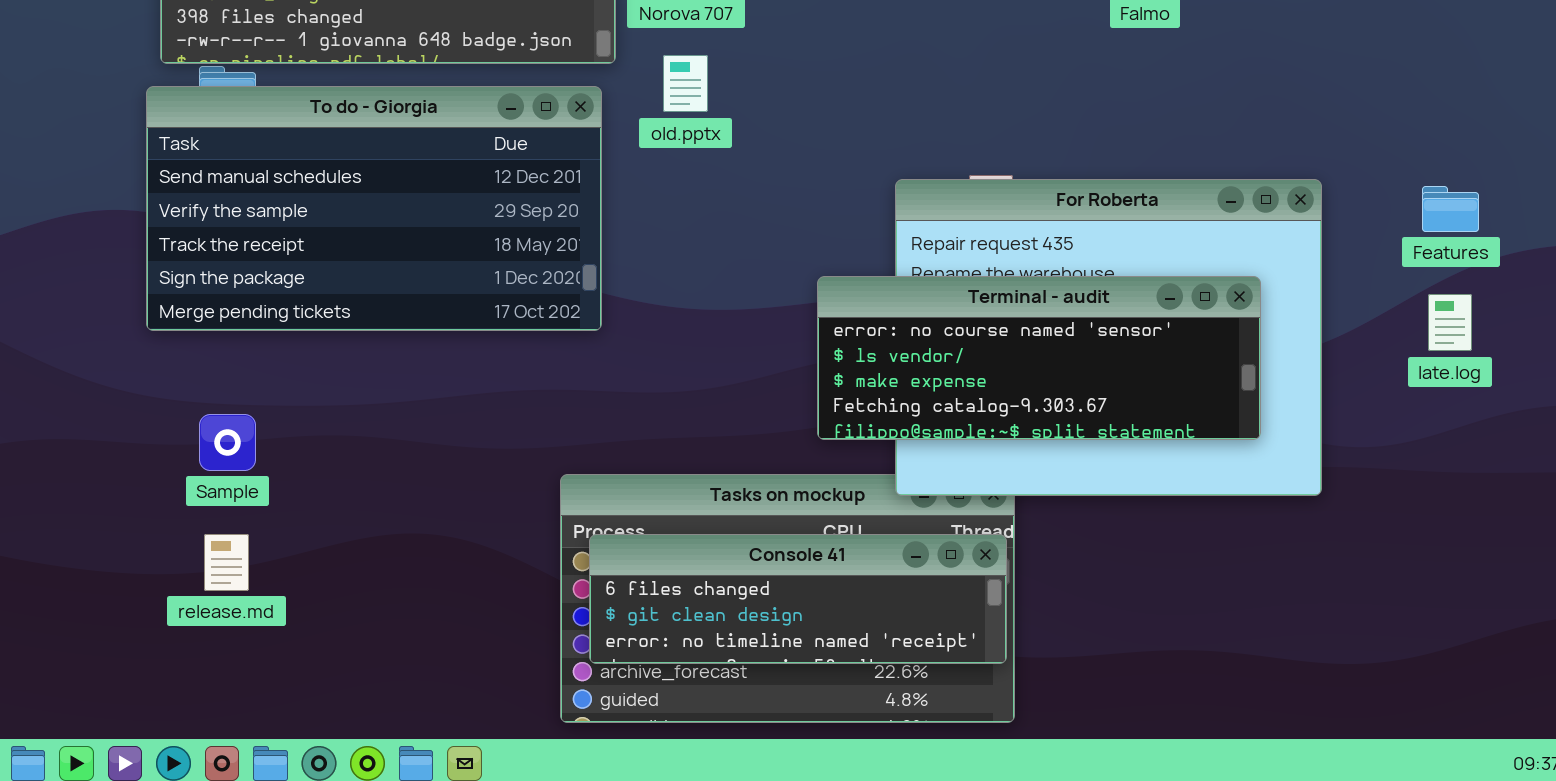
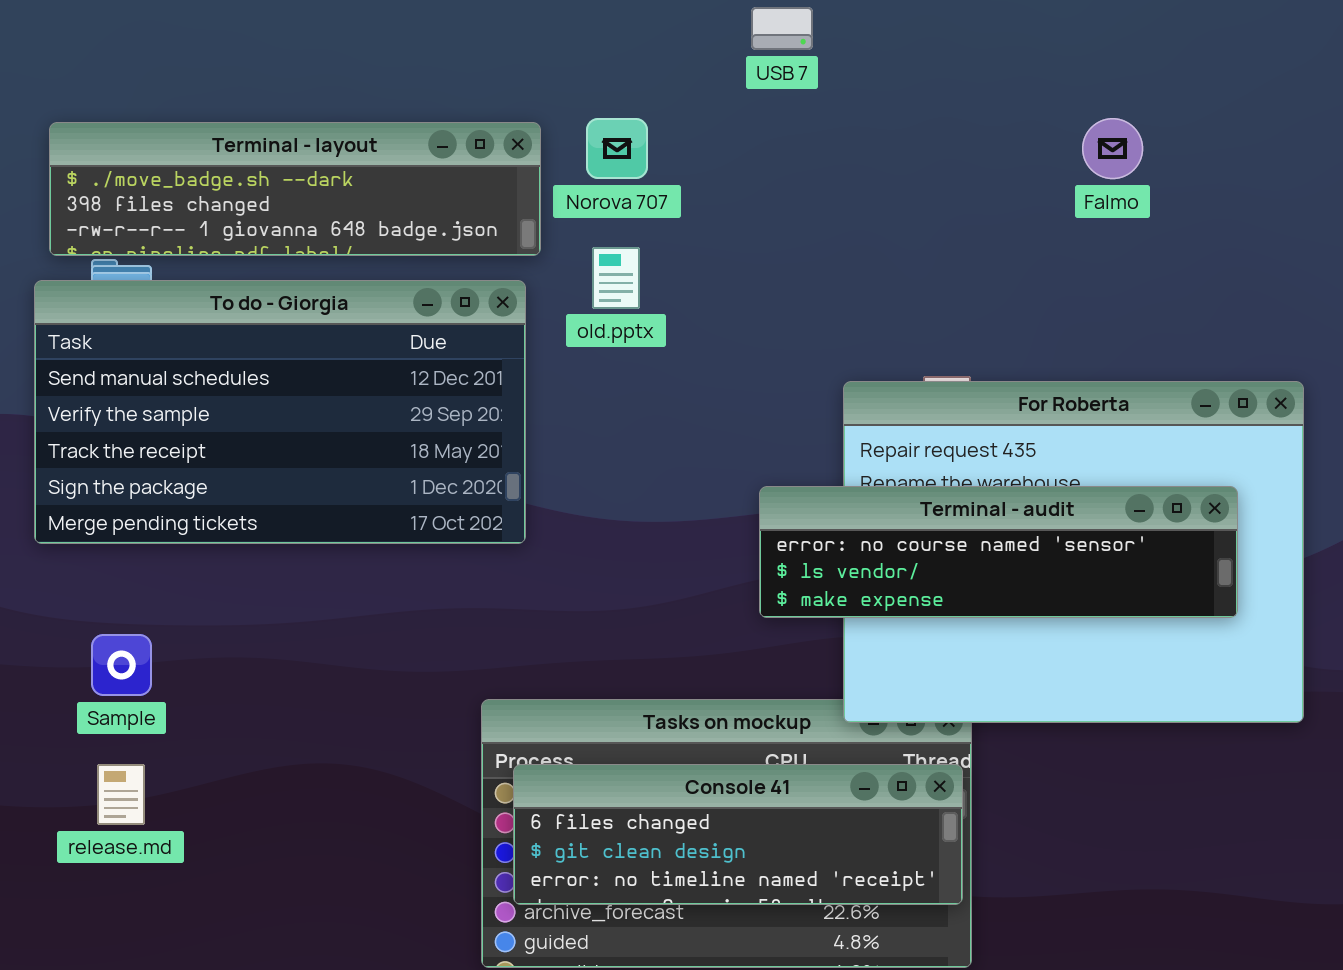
Terminal - audit: [817,276,1261,440] -> [759,486,1238,618], resized

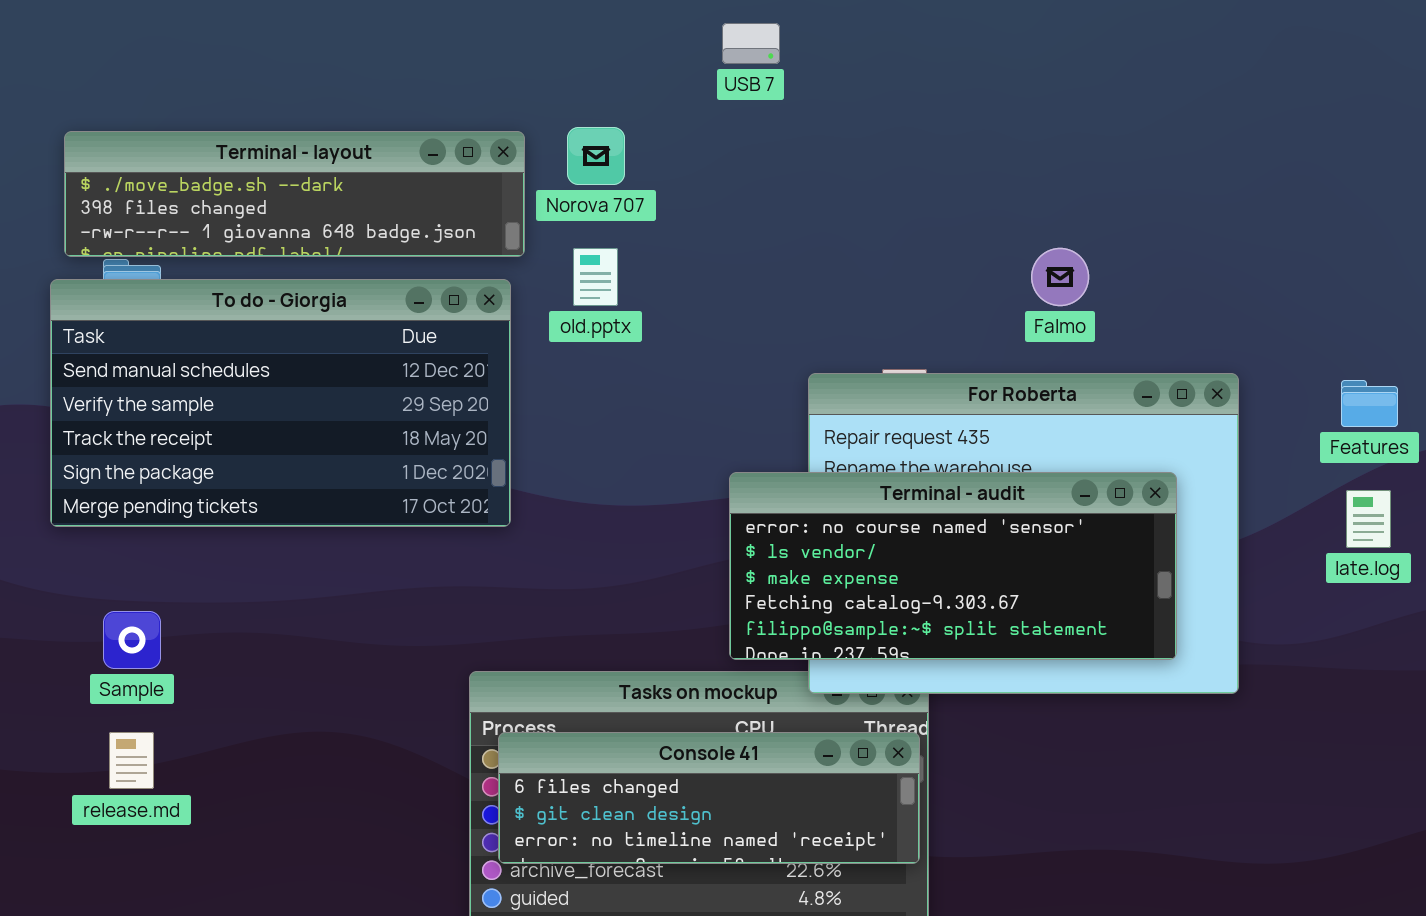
Falmo: [1082,118,1143,179] -> [1031,248,1089,306], moved
Terminal - audit: [759,486,1238,618] -> [729,472,1177,660], resized

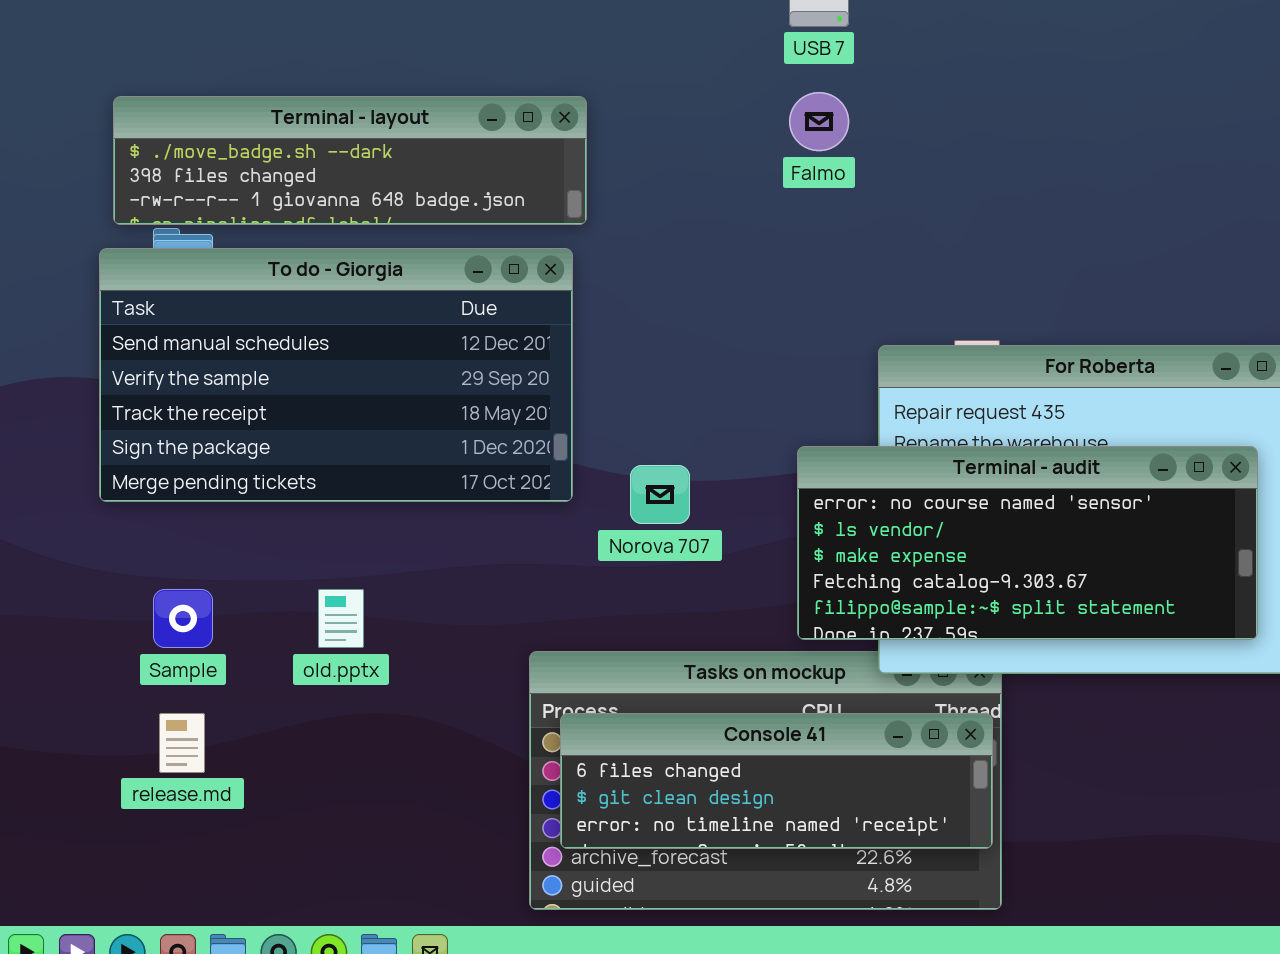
Norova 707: [567,127,625,185] -> [630,465,690,524], moved
old.pptx: [573,248,618,306] -> [318,589,364,648], moved
Falmo: [1031,248,1089,306] -> [789,92,849,151], moved

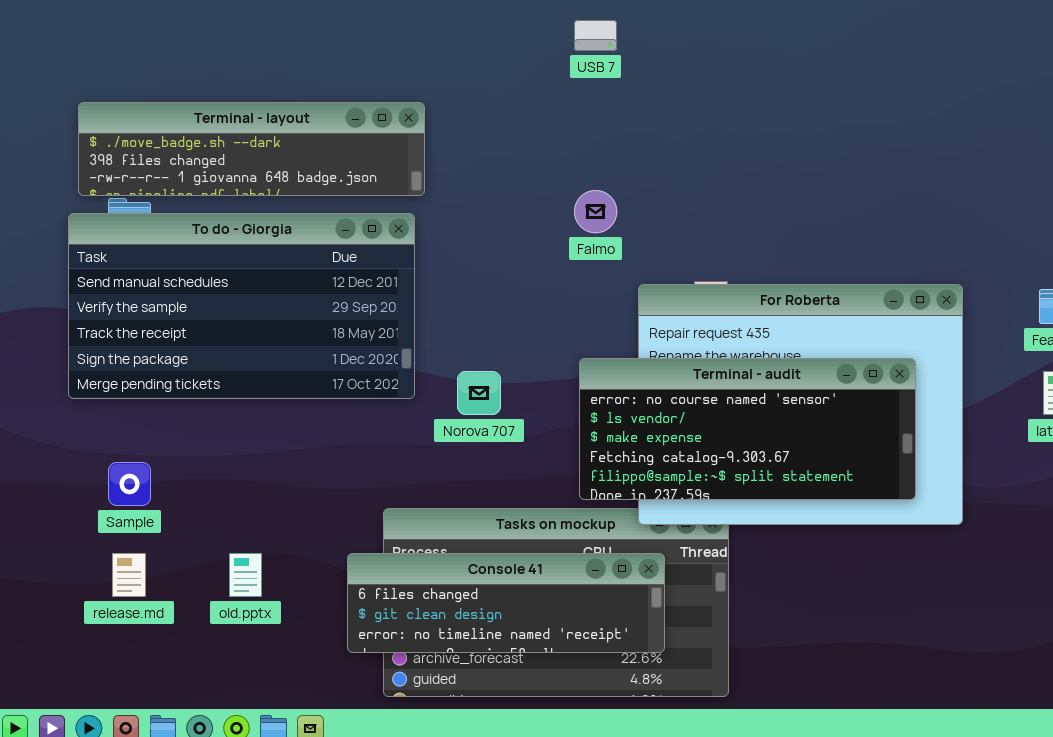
Falmo: [789,92,849,151] -> [574,190,617,233], moved
old.pptx: [318,589,364,648] -> [229,553,262,597], moved
Console 41: [560,713,993,849] -> [347,553,665,653], moved

